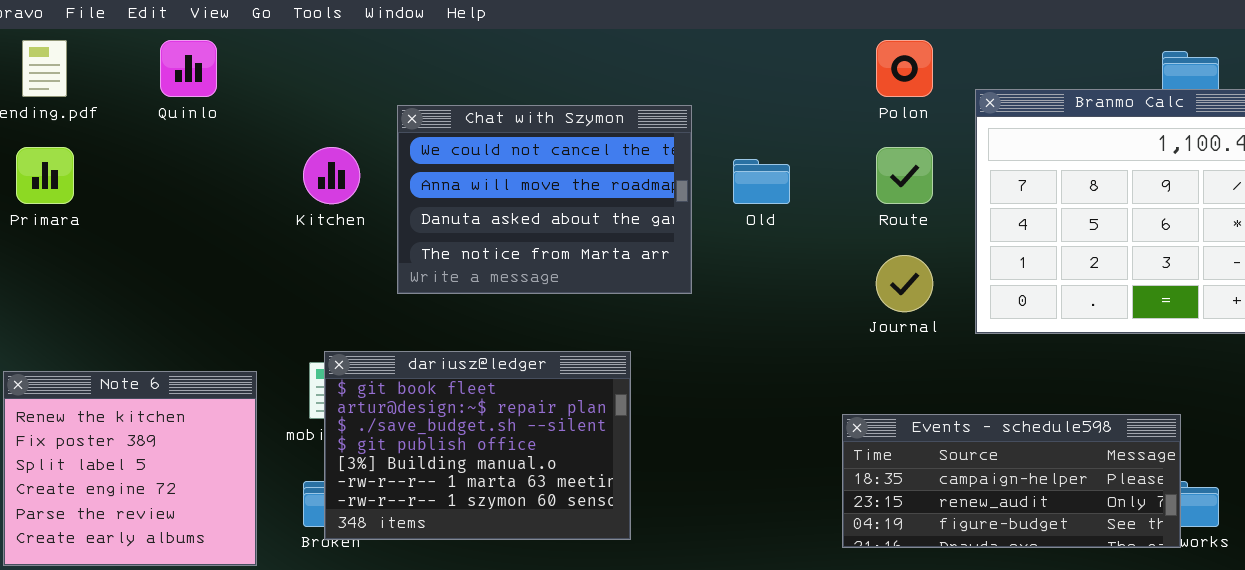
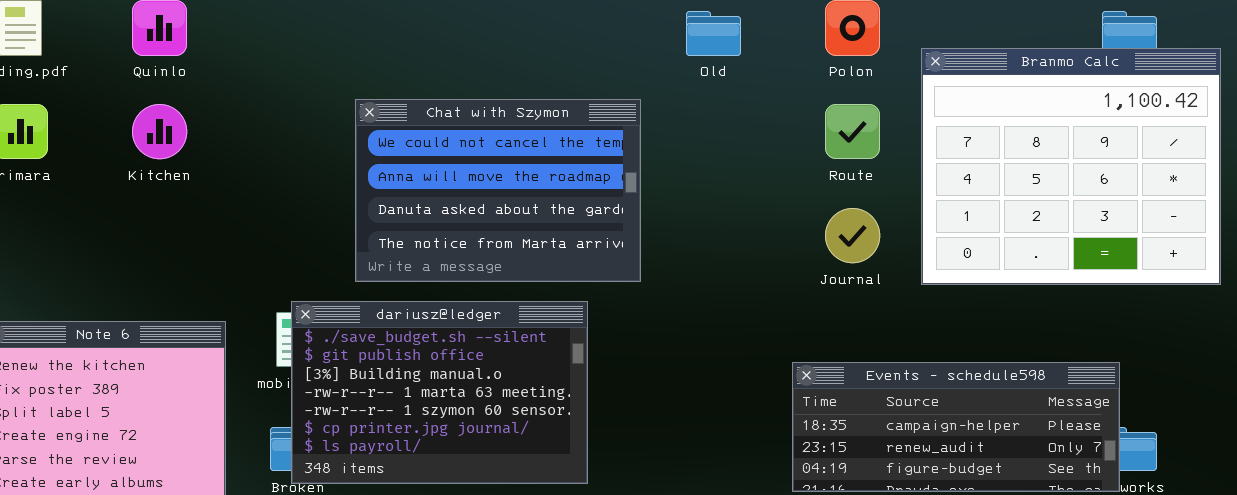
Chat with Szymon: [397,105,692,294] -> [355,99,641,282], moved
Kitchen: [303,147,360,204] -> [132,104,187,159], moved
Old: [733,159,790,204] -> [686,11,741,56], moved
dariusz@ledger: [324,351,631,540] -> [291,301,588,484], scrolled down 2 rows

